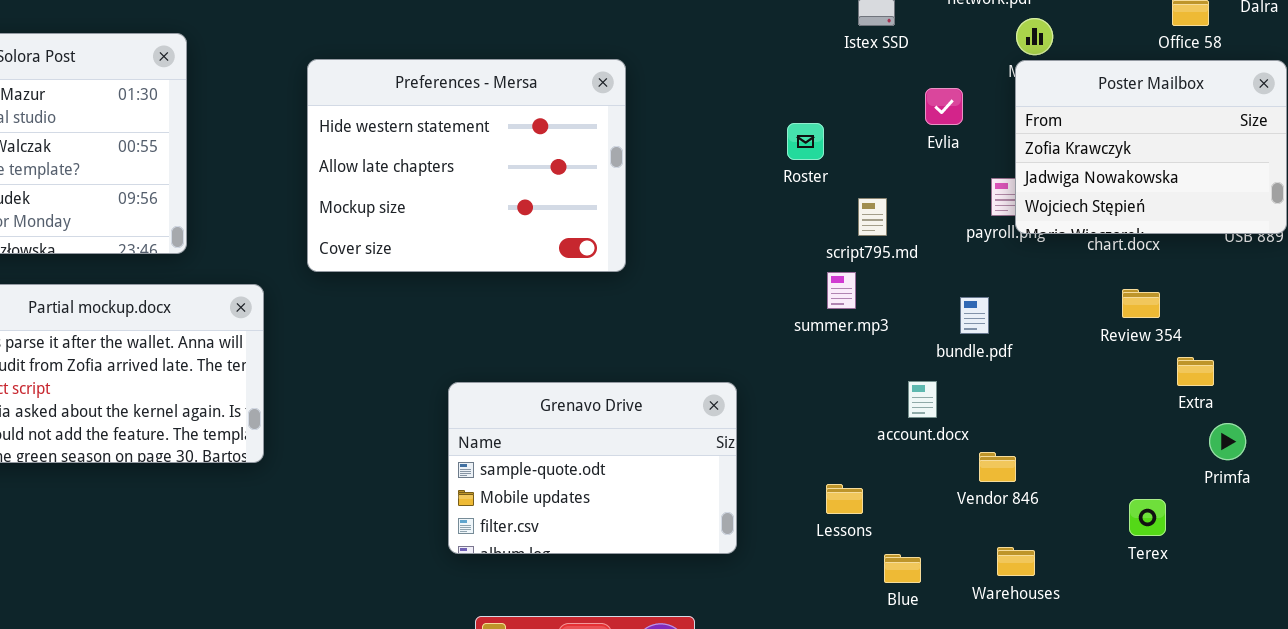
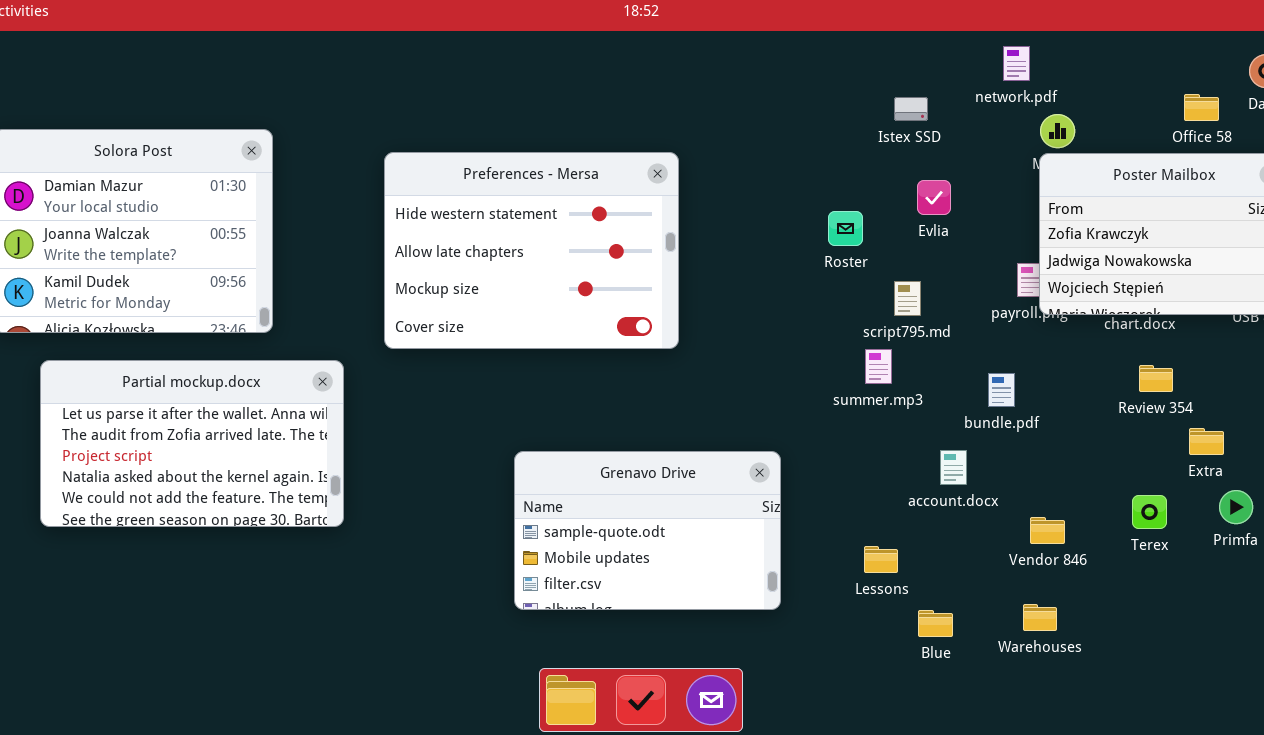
Evlia: [925,88,963,125] -> [917,180,951,215], moved
Vendor 846: [979,452,1016,482] -> [1030,517,1065,544], moved
Terex: [1129,499,1166,536] -> [1132,495,1167,529], moved

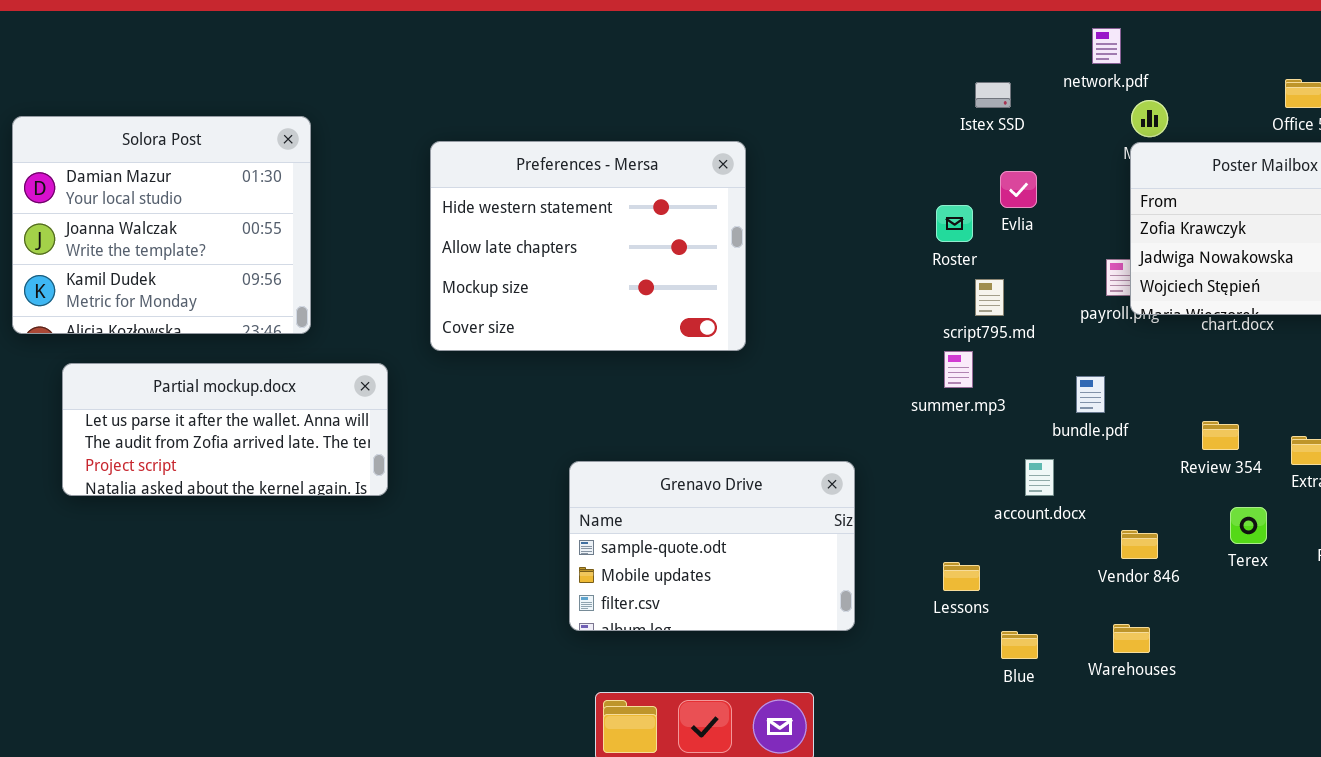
Roster: [828,211,863,246] -> [936,205,973,242], moved
Partial mockup.docx: [40,360,344,527] -> [62,363,388,496], resized
Review 354: [1139,365,1173,392] -> [1202,421,1239,450], moved

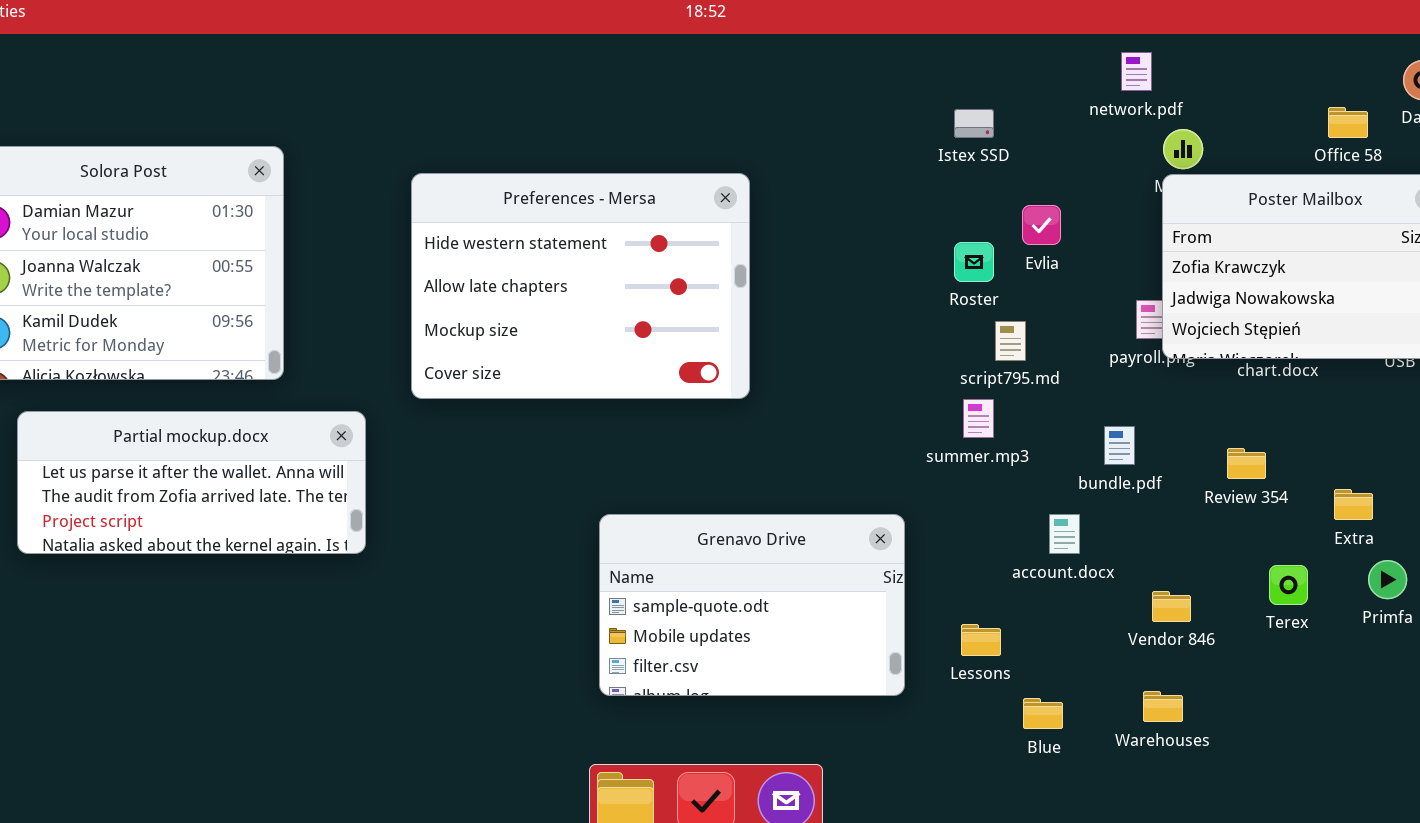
Istex SSD: [975,82,1011,108] -> [954,109,994,138], moved
Review 354: [1202,421,1239,450] -> [1227,448,1266,479], moved
Grenavo Drive: [569,461,855,631] -> [599,514,905,696], moved

